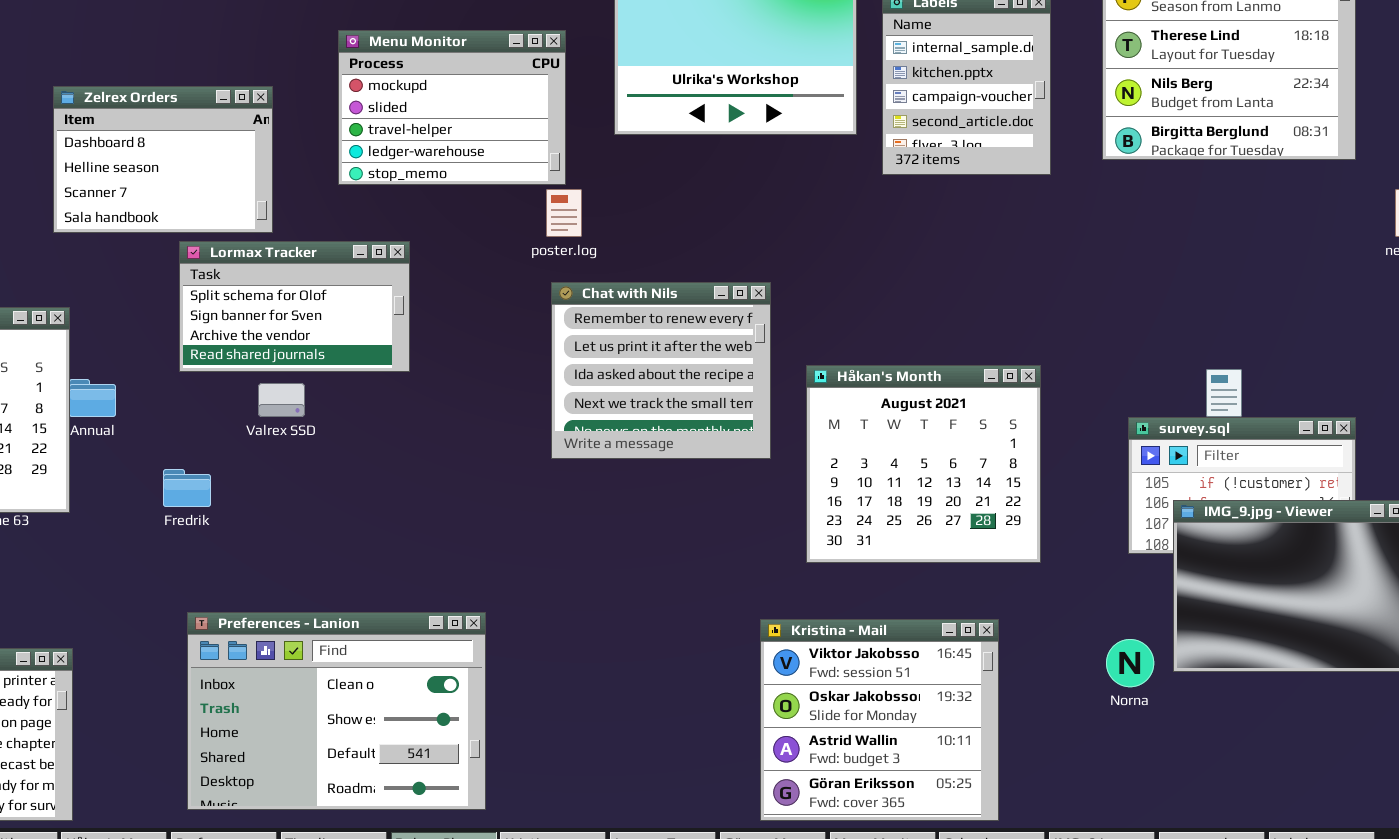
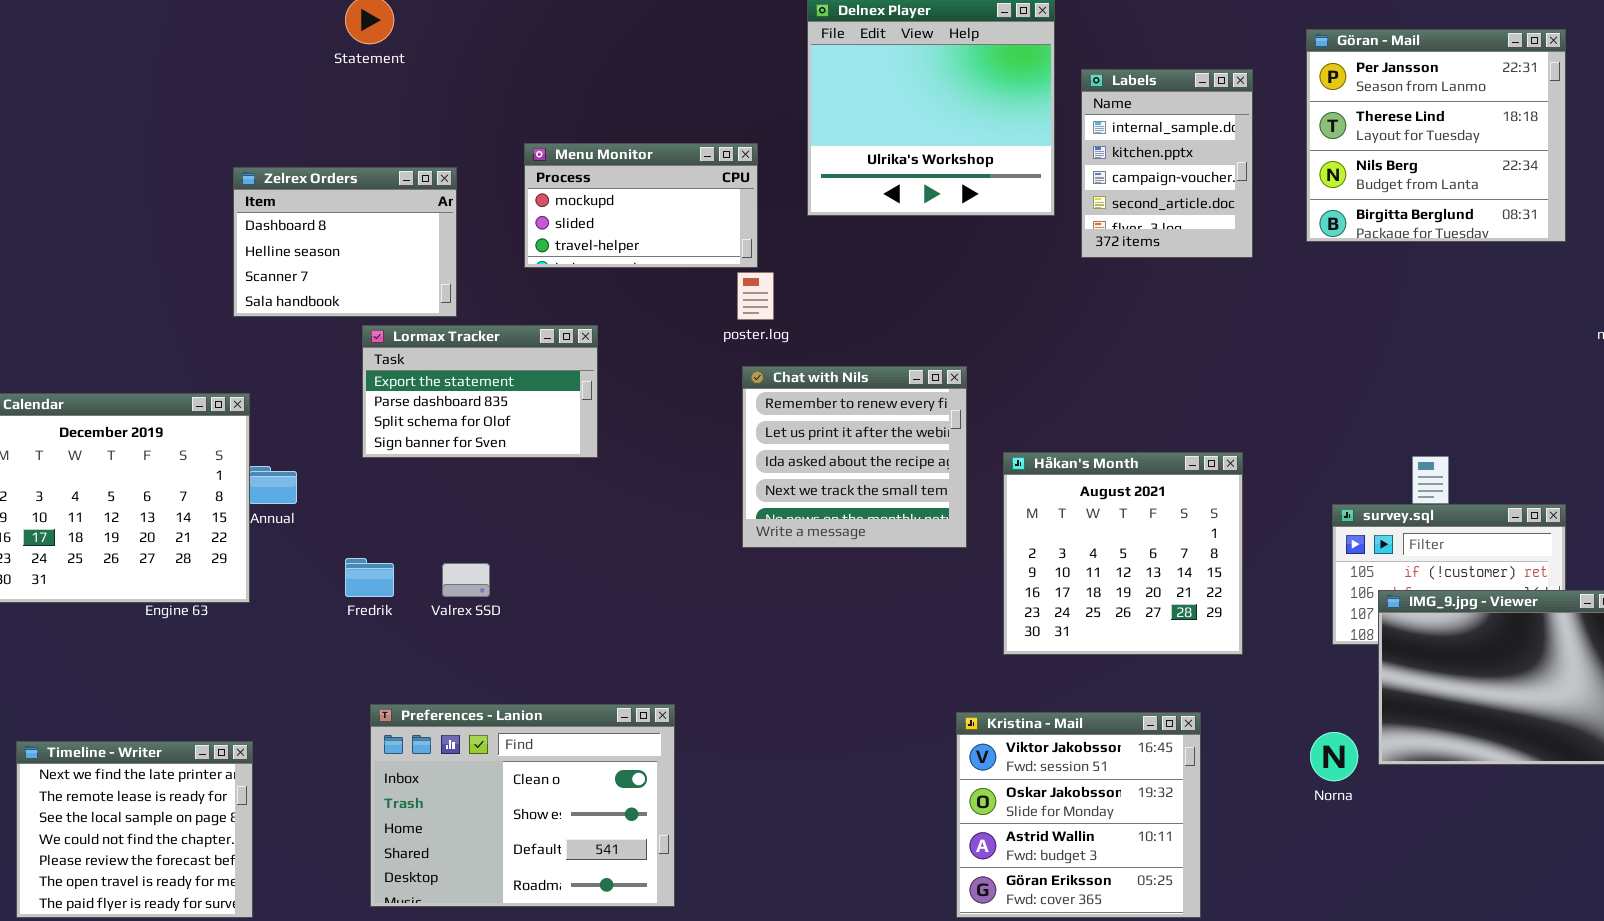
Menu Monitor: [338,30,566,185] -> [524,143,758,268], resized
Lormax Tracker: [179,241,410,372] -> [362,325,598,458], scrolled up 2 rows
Valrex SSD: [258,383,305,417] -> [442,563,490,597], moved

